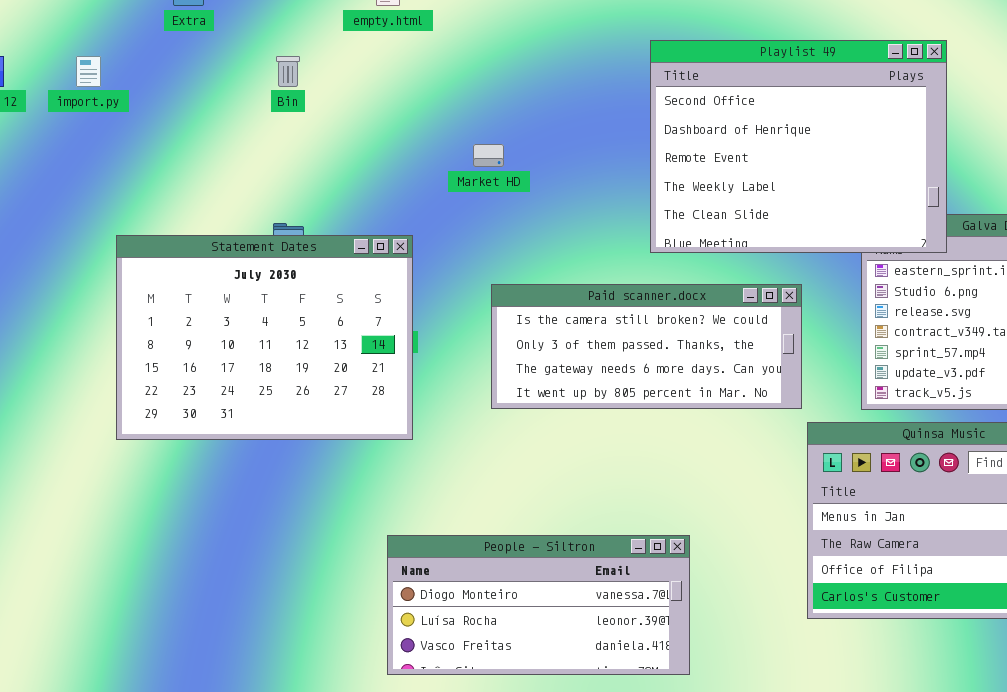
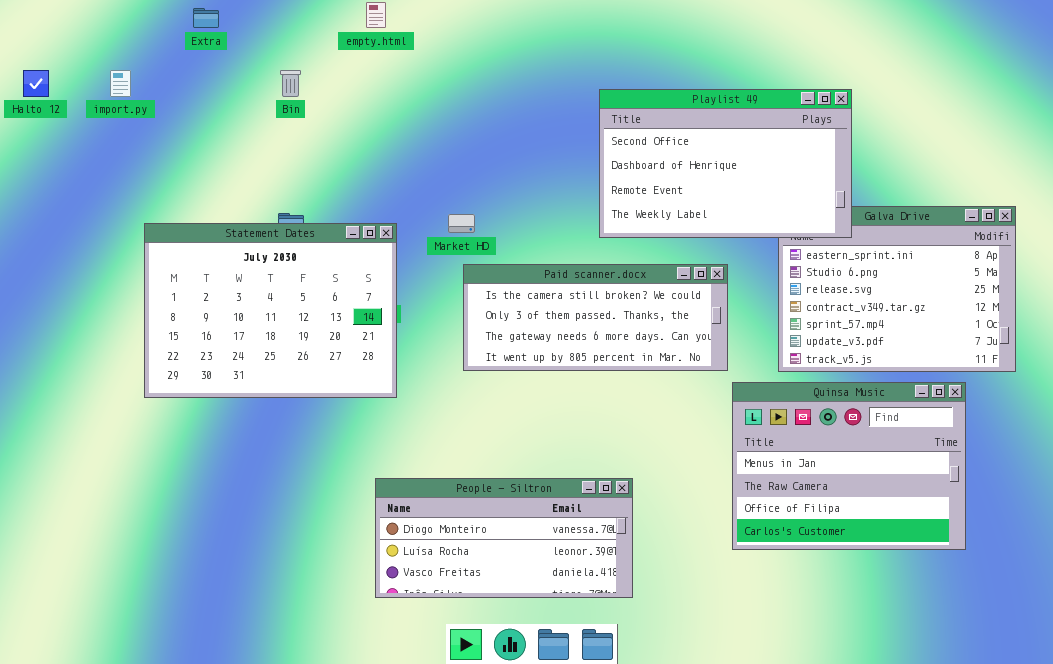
Playlist 49: [650,40,947,253] -> [599,89,852,238], resized
Market HD: [473,144,504,167] -> [448,214,475,233], moved

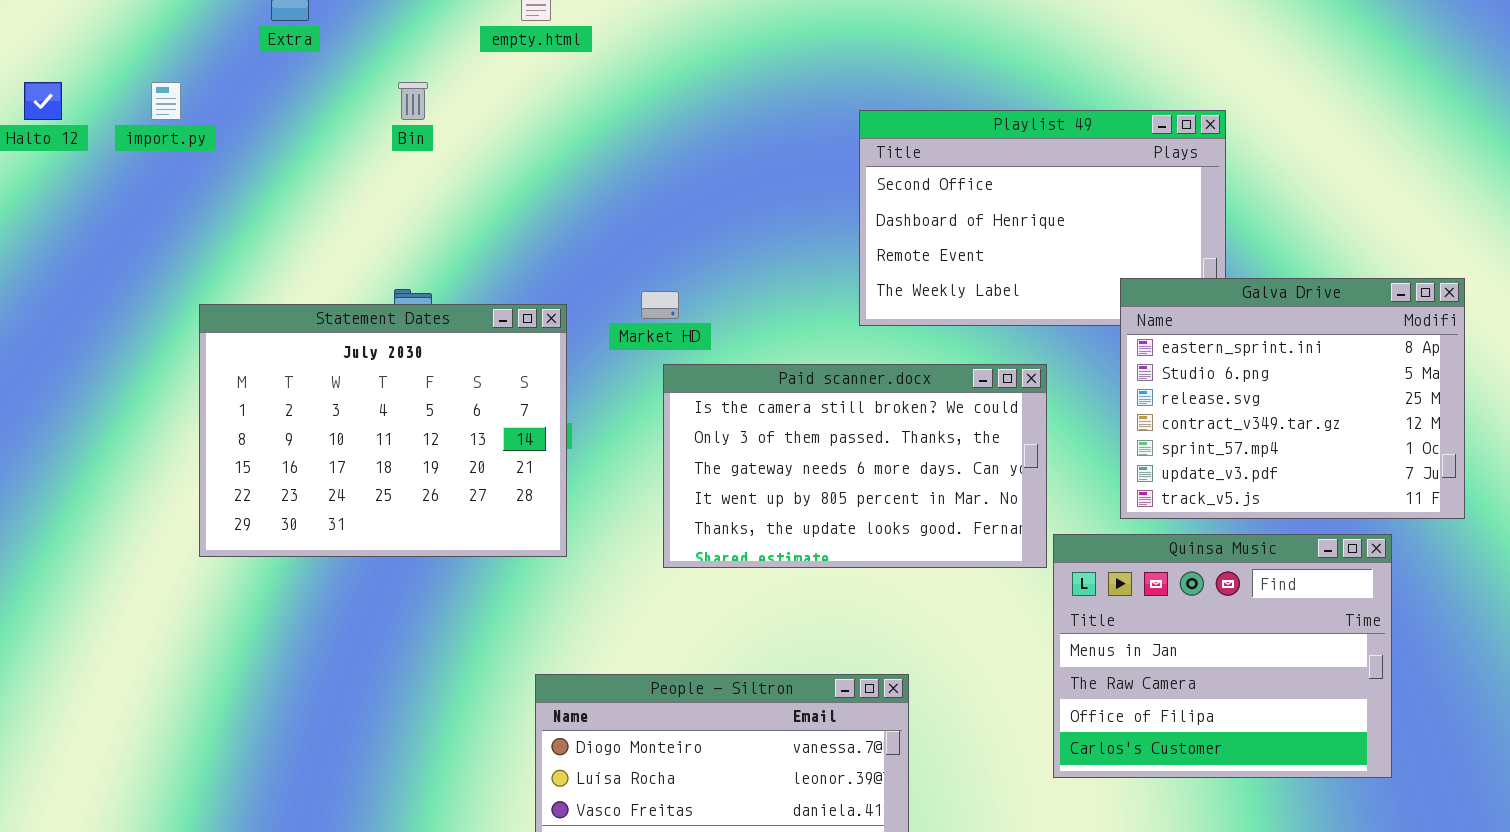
Galva Drive: [778,206,1016,372] -> [1120,278,1465,519], raised
Paid scanner.docx: [463,264,728,371] -> [663,364,1047,568], resized

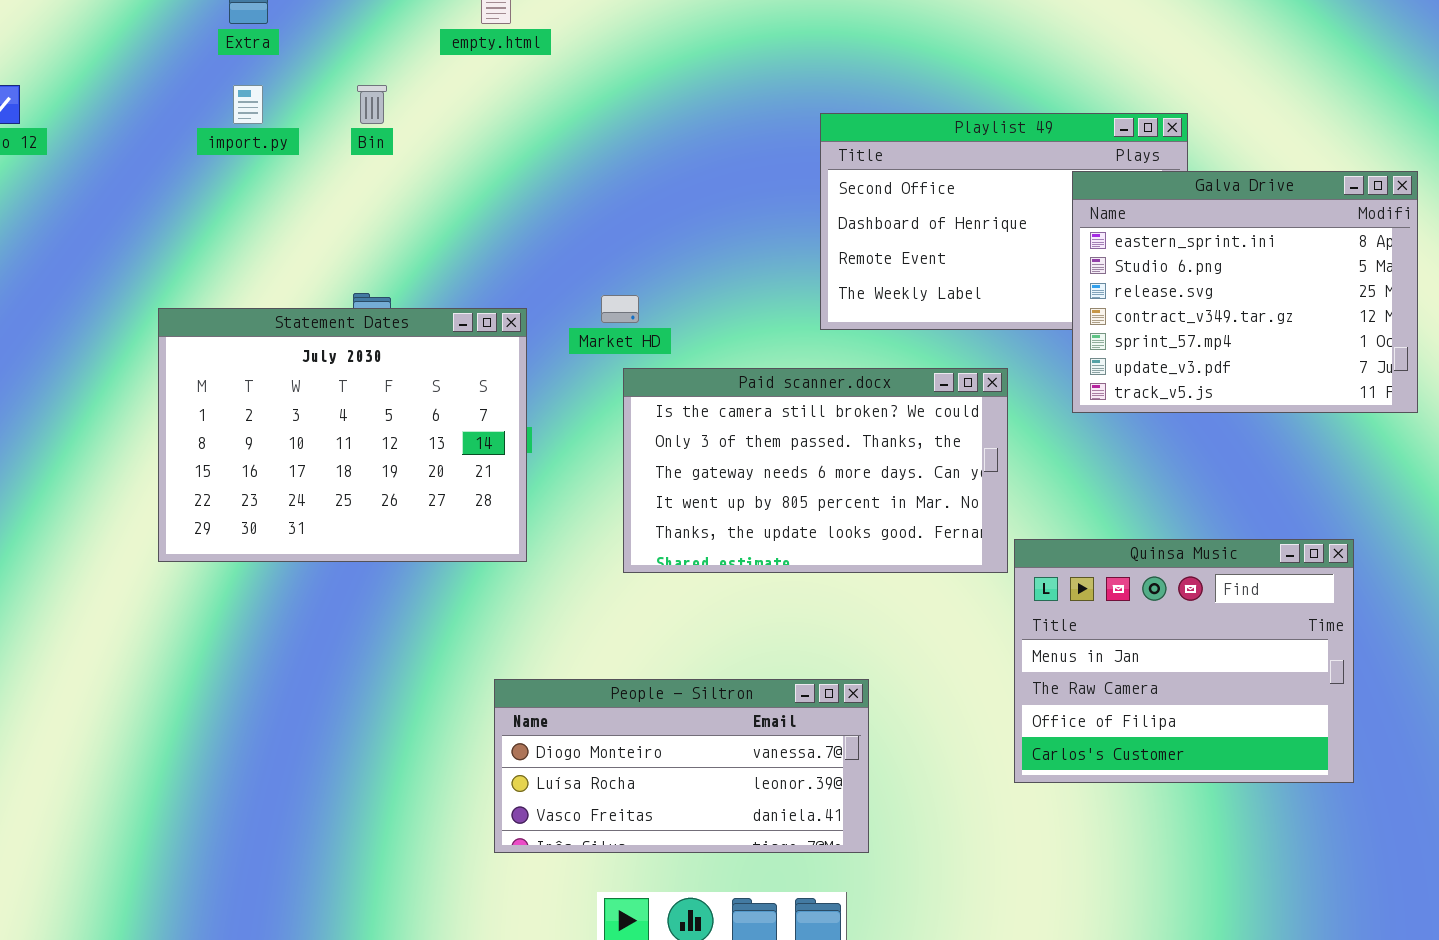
import.py: [151,82,181,120] -> [233,85,263,124], moved
Galva Drive: [1120,278,1465,519] -> [1072,171,1418,413], moved

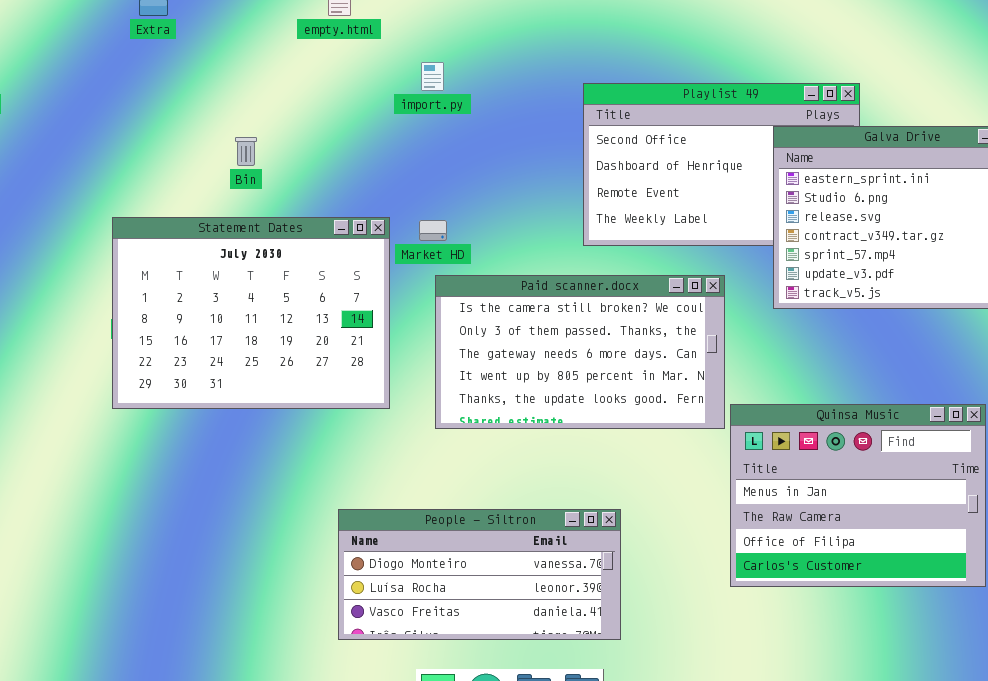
import.py: [233,85,263,124] -> [421,62,444,91], moved
Bin: [357,85,387,124] -> [235,137,257,166], moved
Statement Dates: [158,308,527,562] -> [112,217,390,409], moved

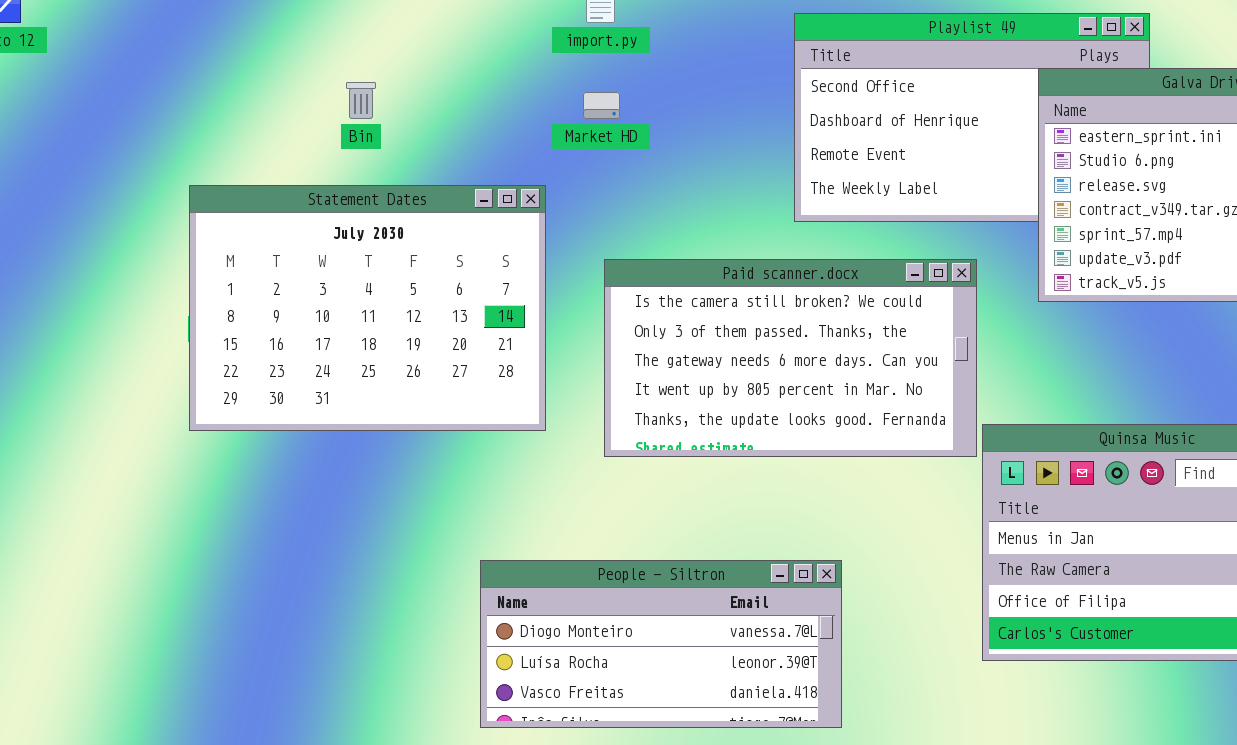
Market HD: [419,220,447,241] -> [583,92,620,119], moved

